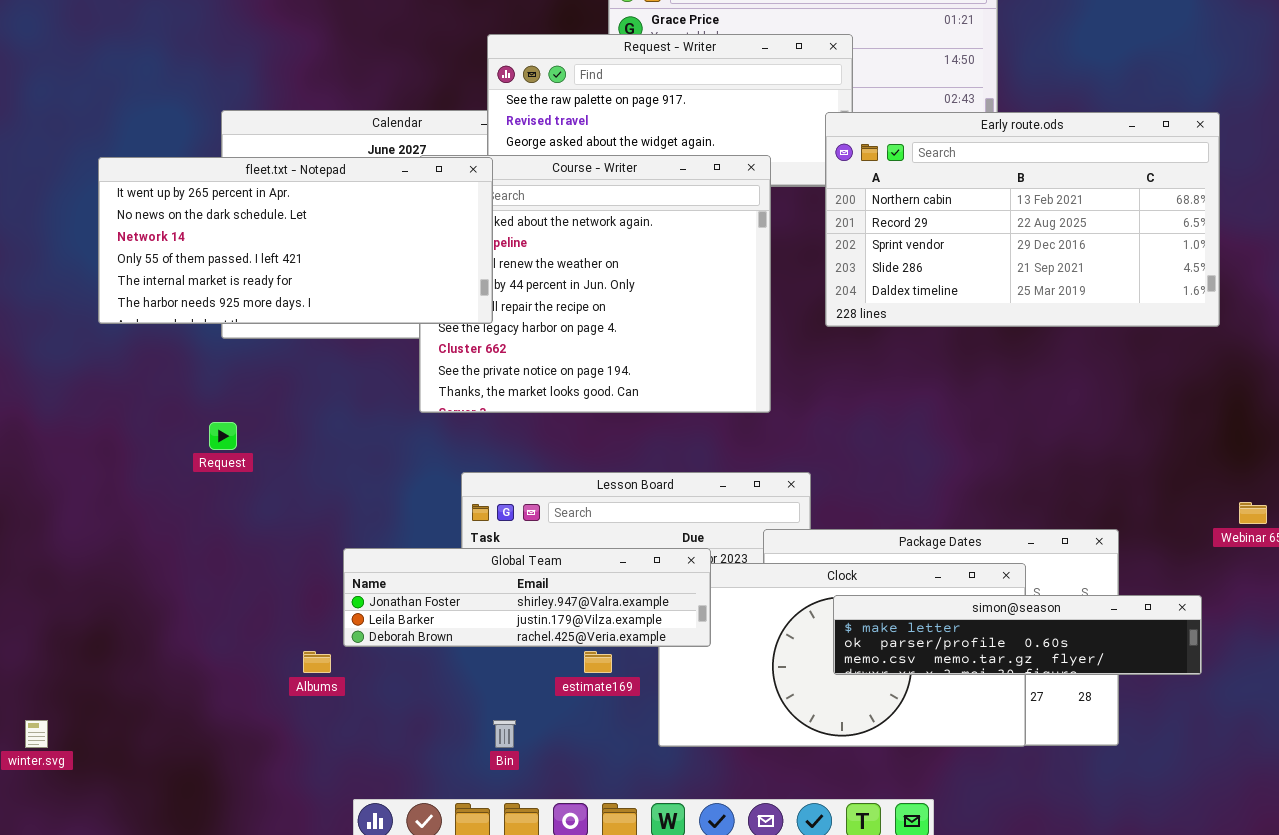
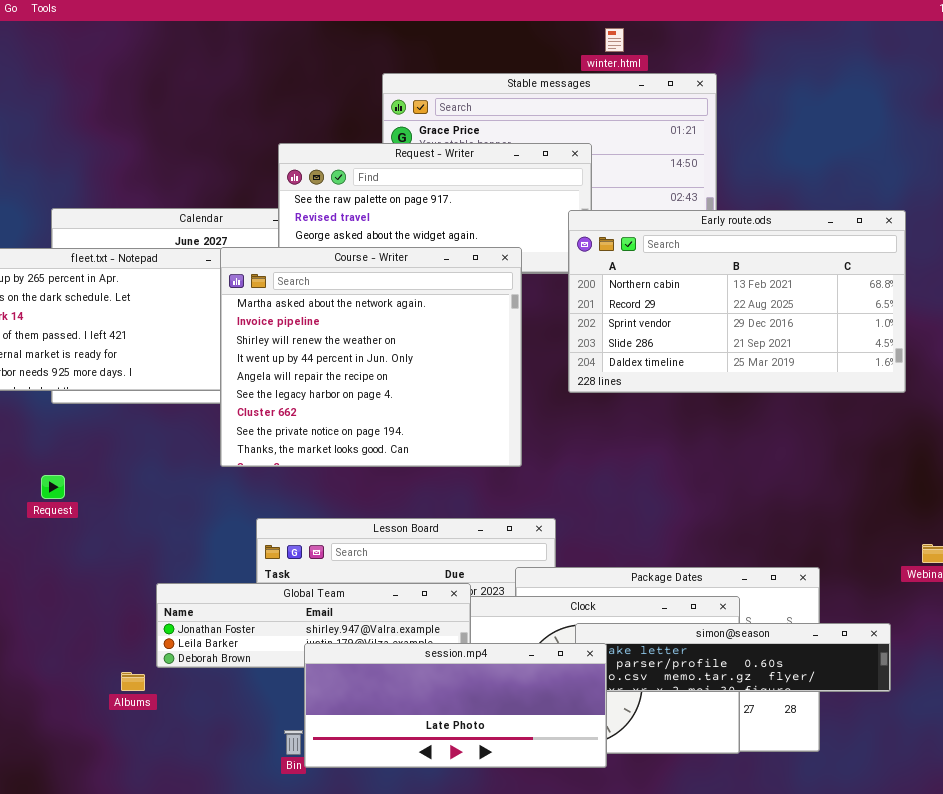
Course - Writer: [419,155,771,413] -> [220,247,522,467], raised
session.mp4: none -> [304,643,607,768], opened

